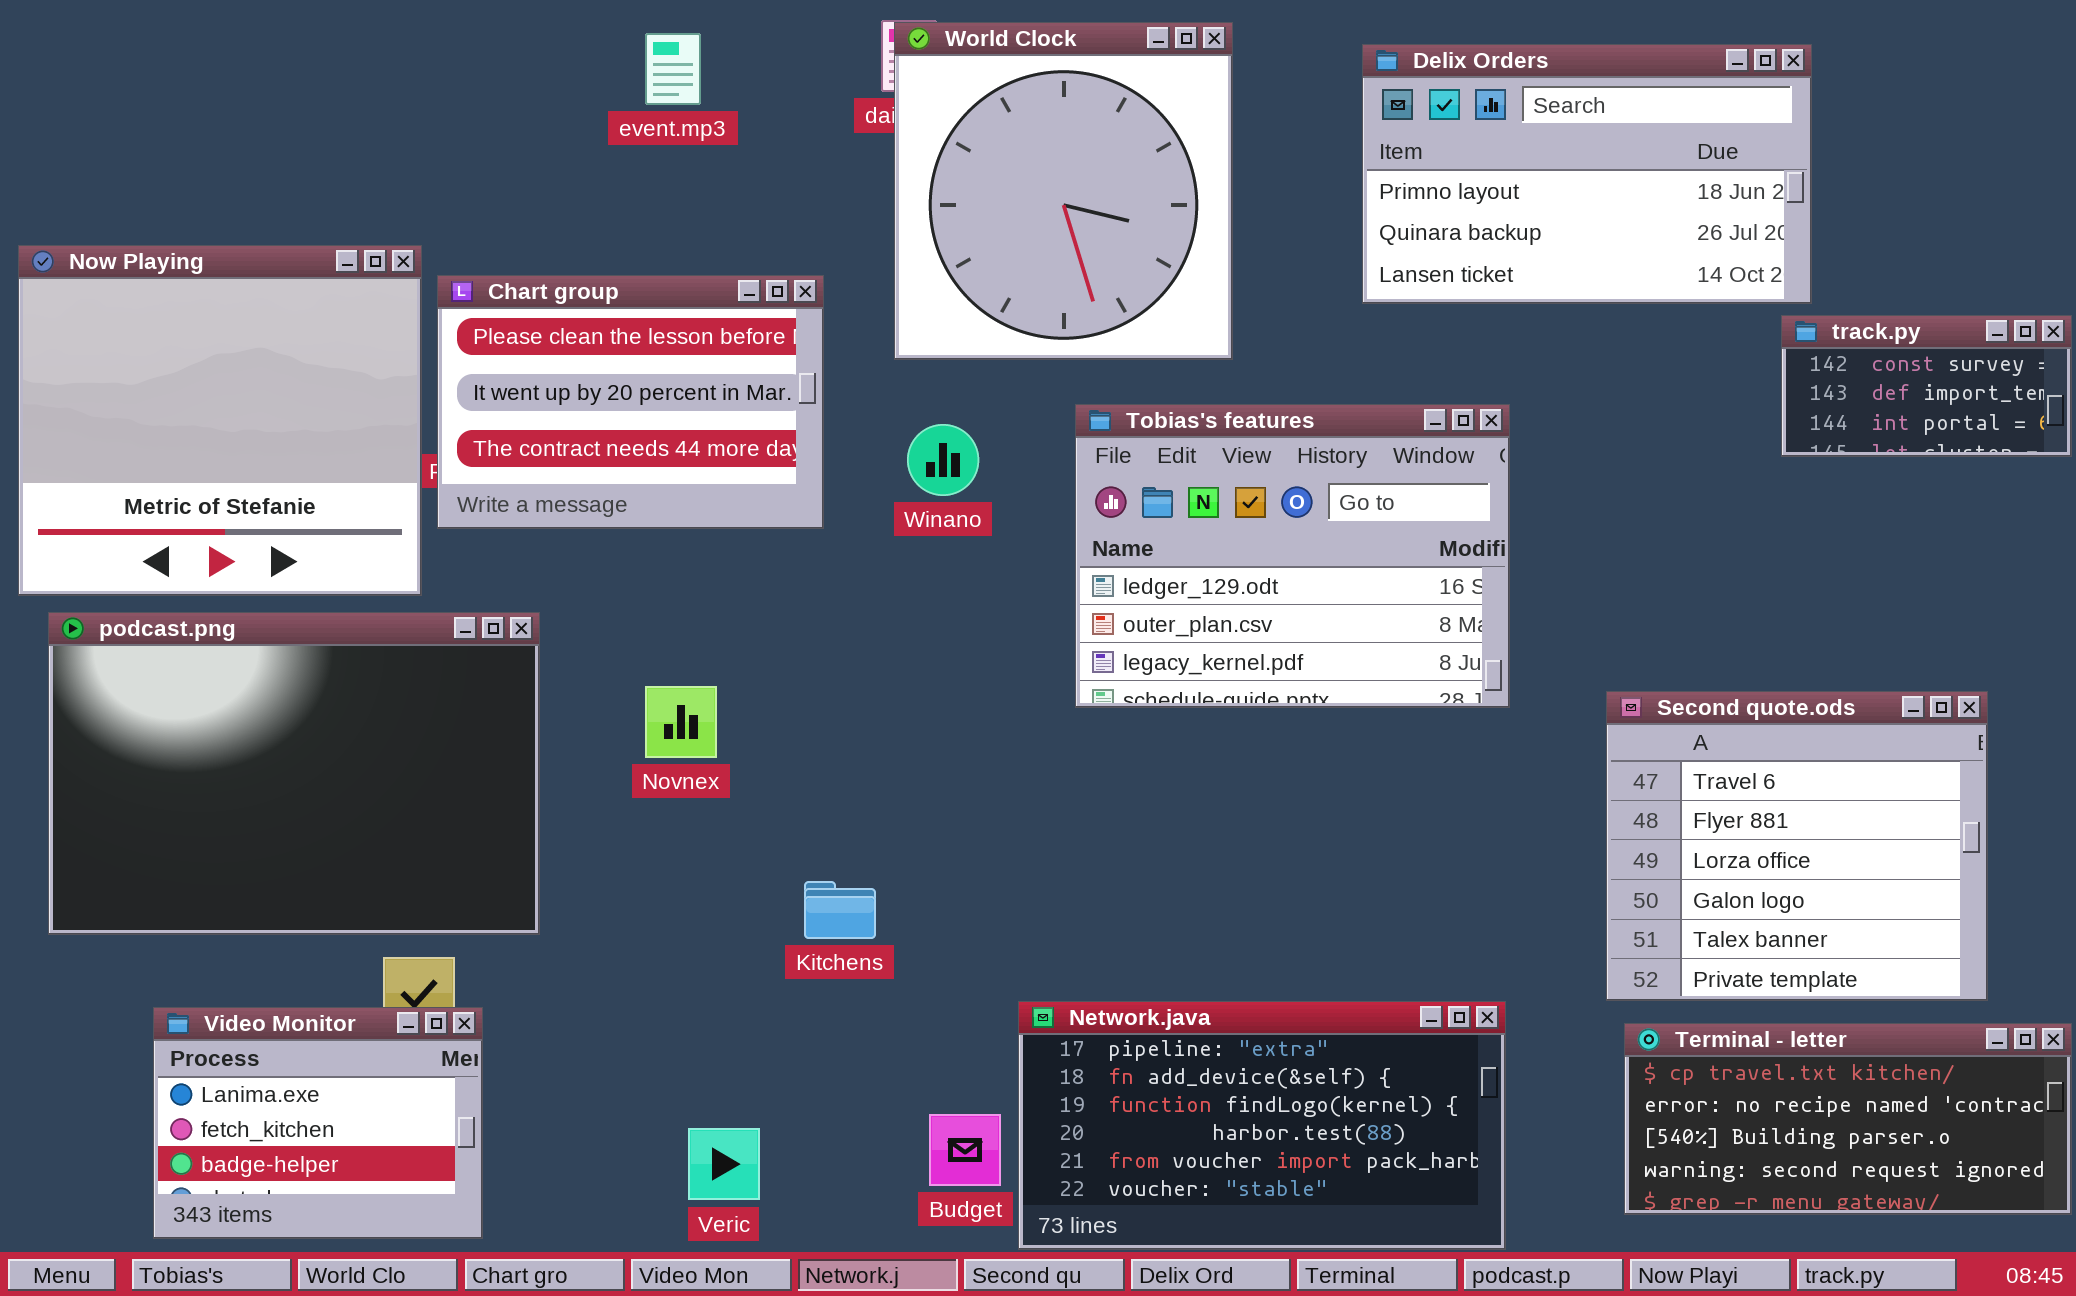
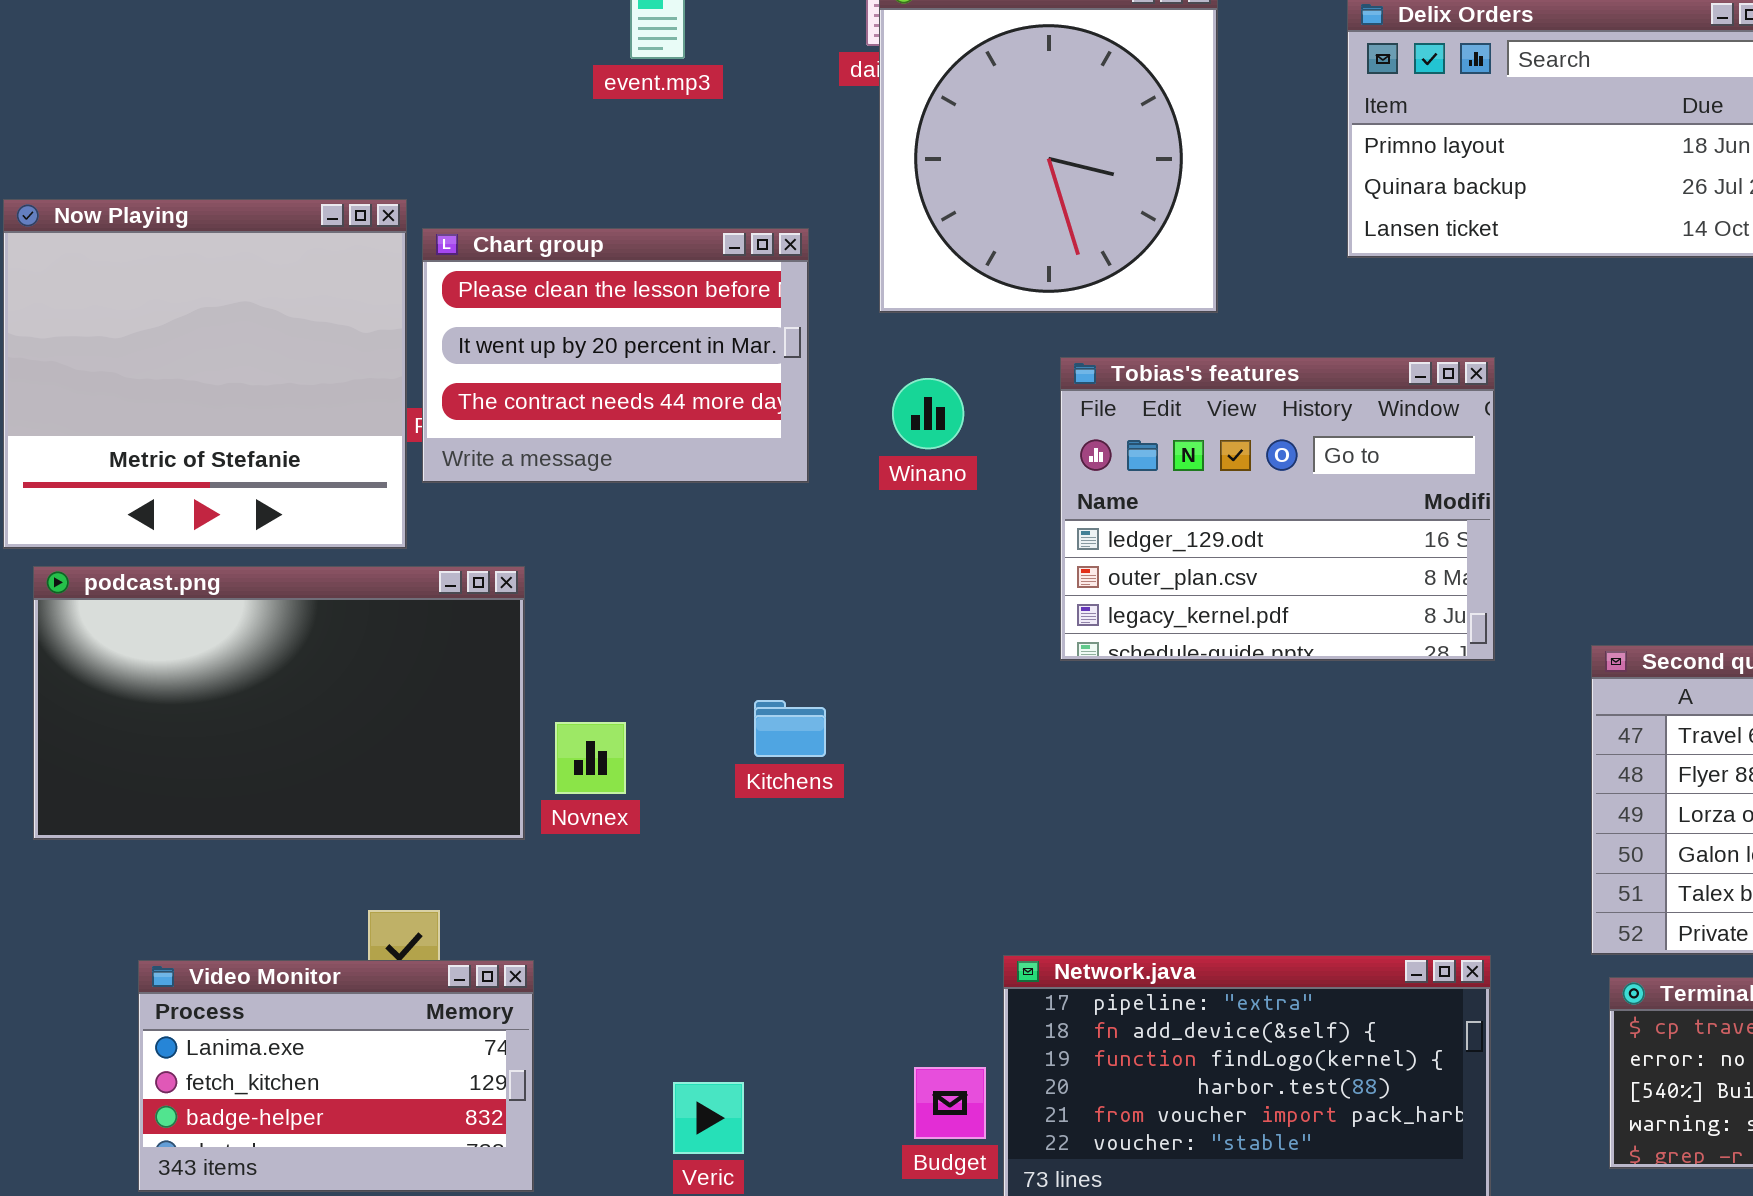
podcast.png: [48,612,540,935] -> [33,566,525,840], resized
Novnex: [645,686,717,758] -> [555,722,626,794], moved
Kitchens: [804,881,876,939] -> [754,700,826,757], moved
Video Monitor: [153,1007,483,1239] -> [138,960,534,1192], resized

